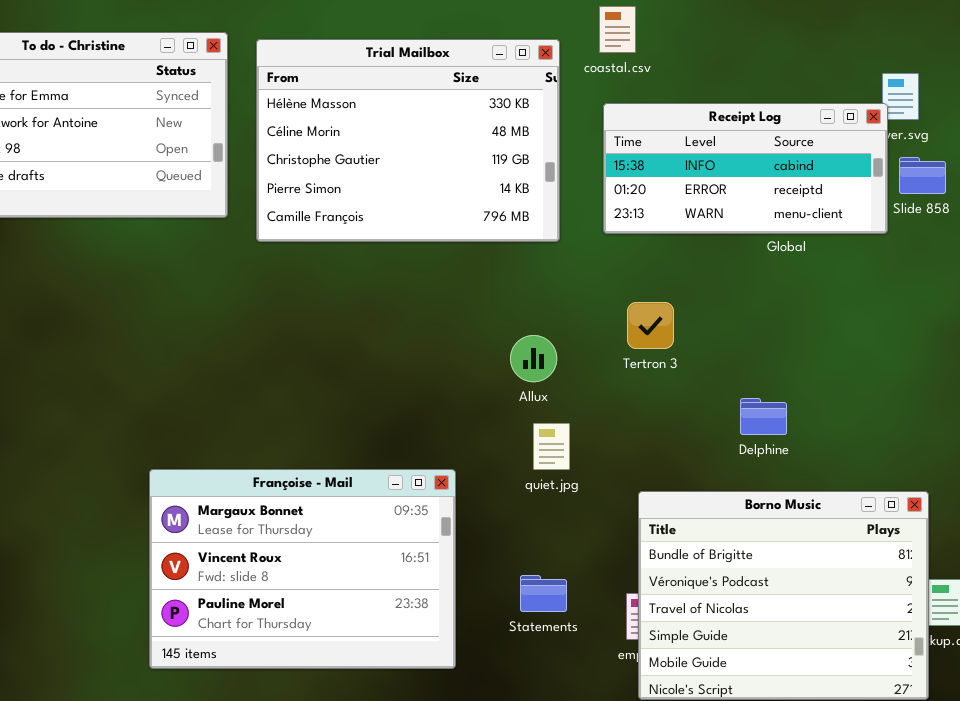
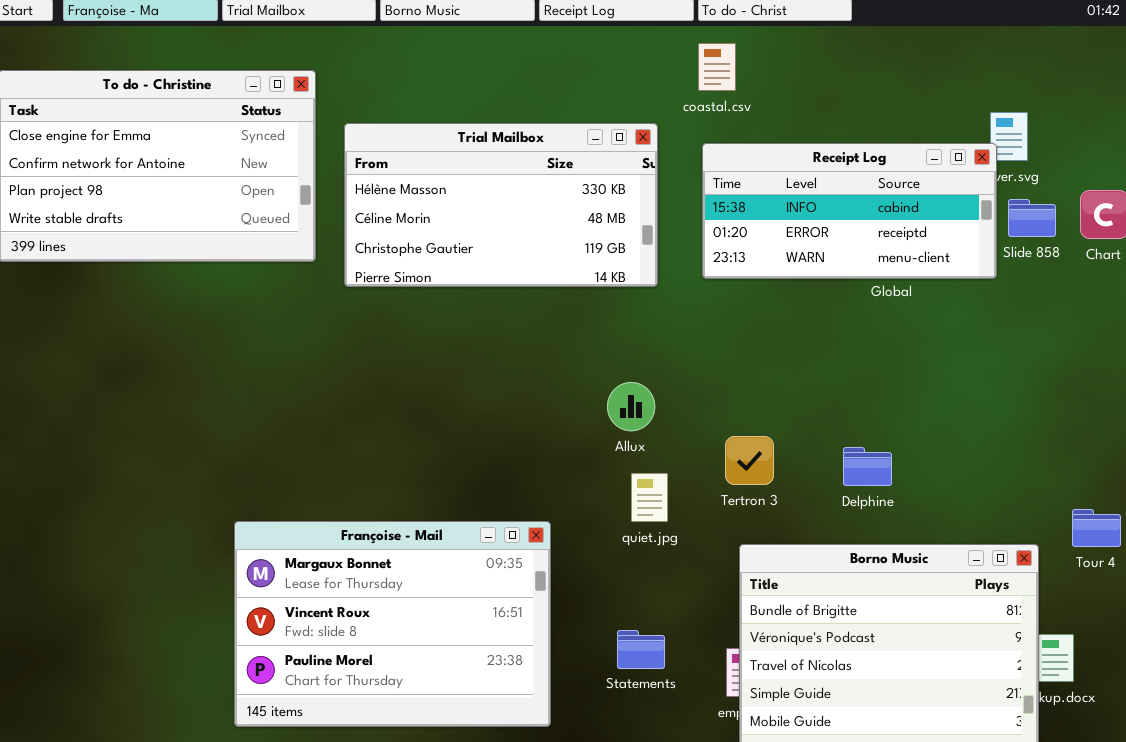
Trial Mailbox: [256,39,560,242] -> [344,123,658,287], resized
Tertron 3: [627,302,674,349] -> [725,436,774,485], moved

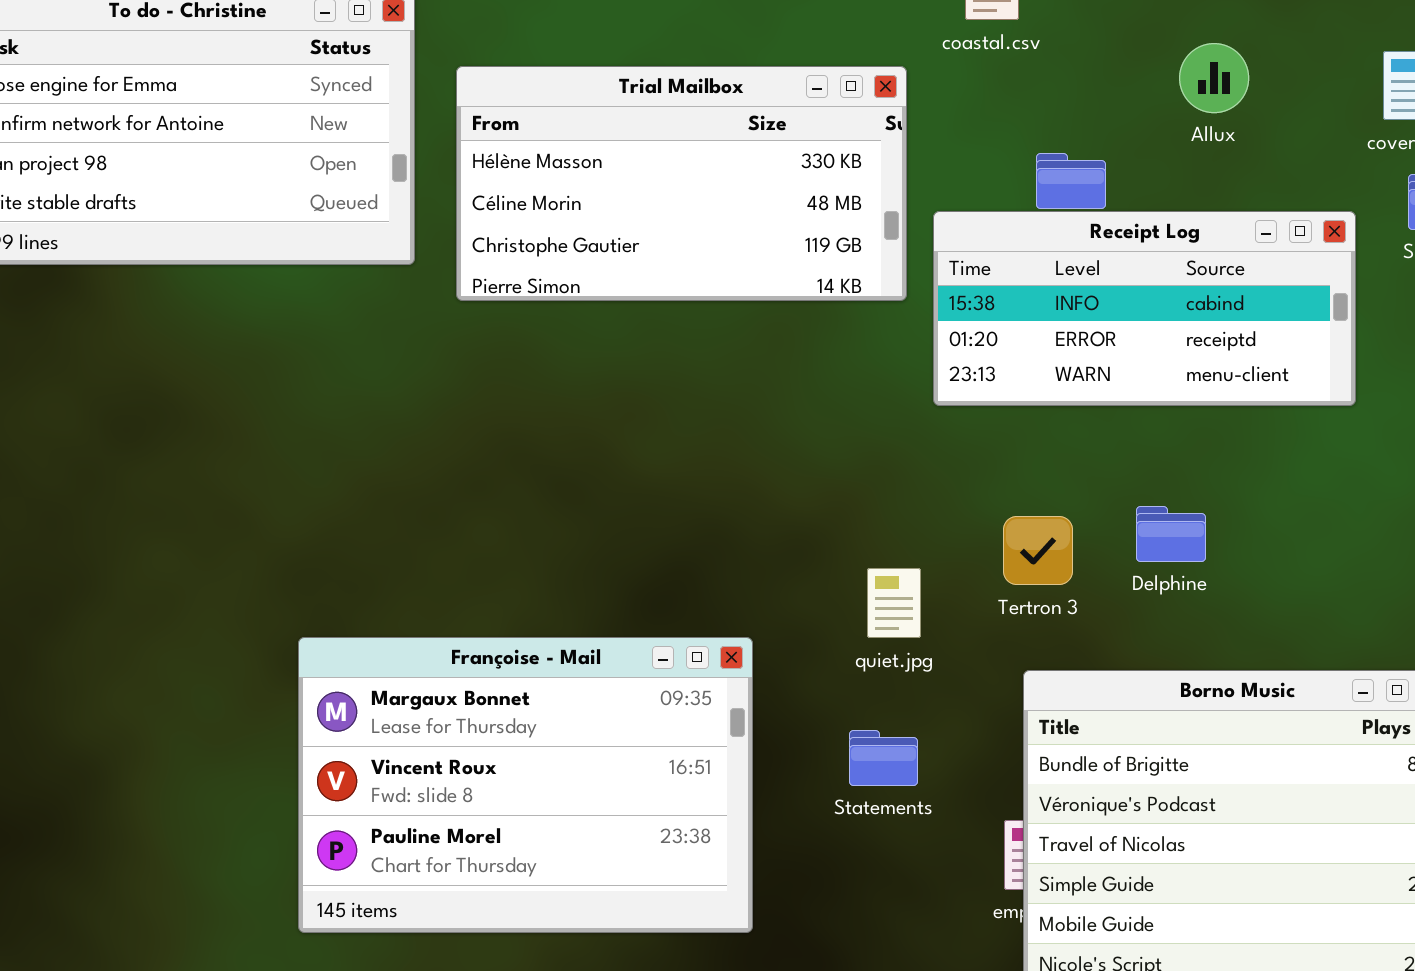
Receipt Log: [702,143,997,279] -> [933,211,1356,406], moved
Allux: [607,382,655,431] -> [1179,43,1249,113], moved
Delphine: [843,447,892,486] -> [1136,506,1206,562], moved
Statements: [617,630,665,669] -> [849,730,918,786], moved

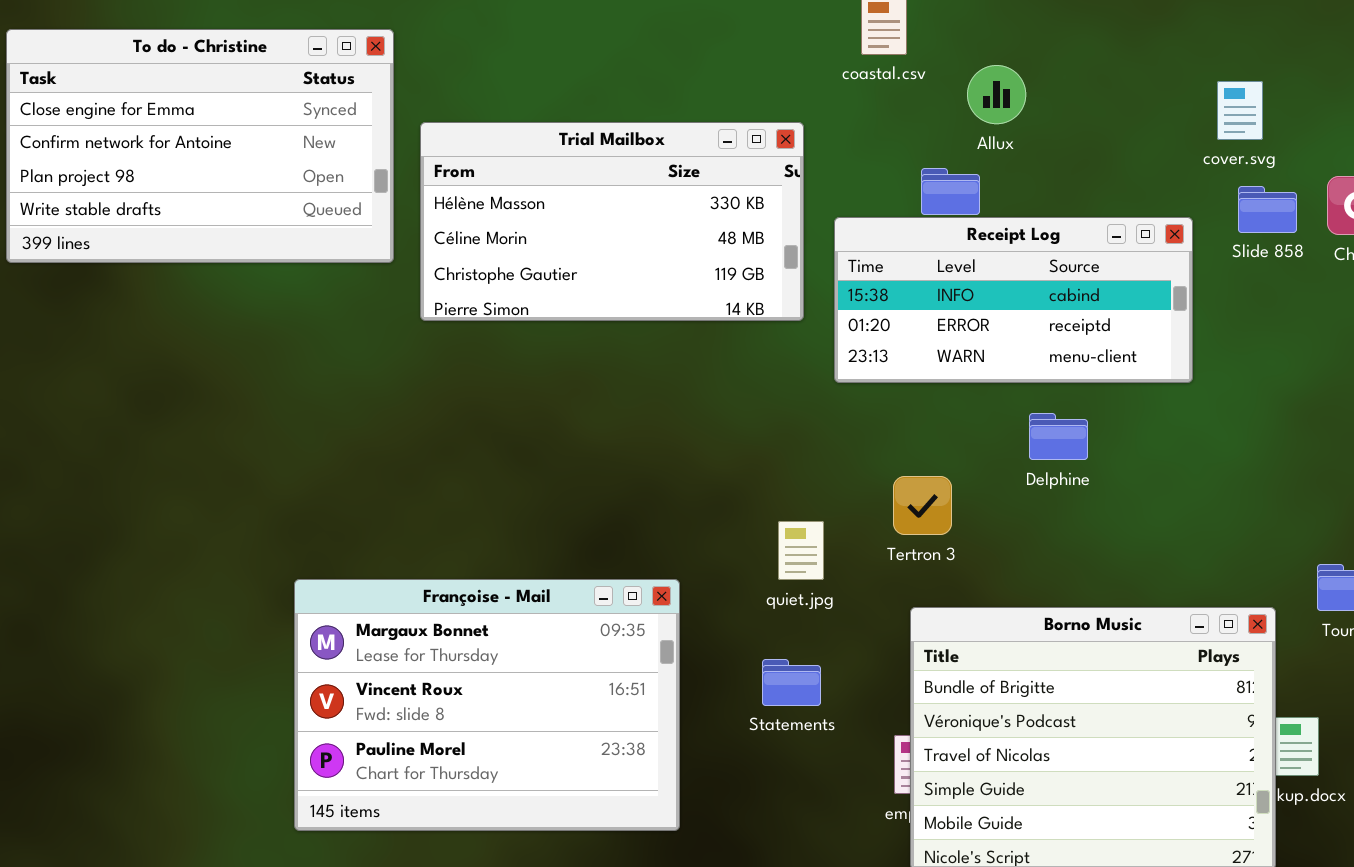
Allux: [1179,43,1249,113] -> [967,65,1026,124], moved
Trial Mailbox: [456,66,907,301] -> [420,122,804,321], moved
Delphine: [1136,506,1206,562] -> [1029,413,1088,460], moved

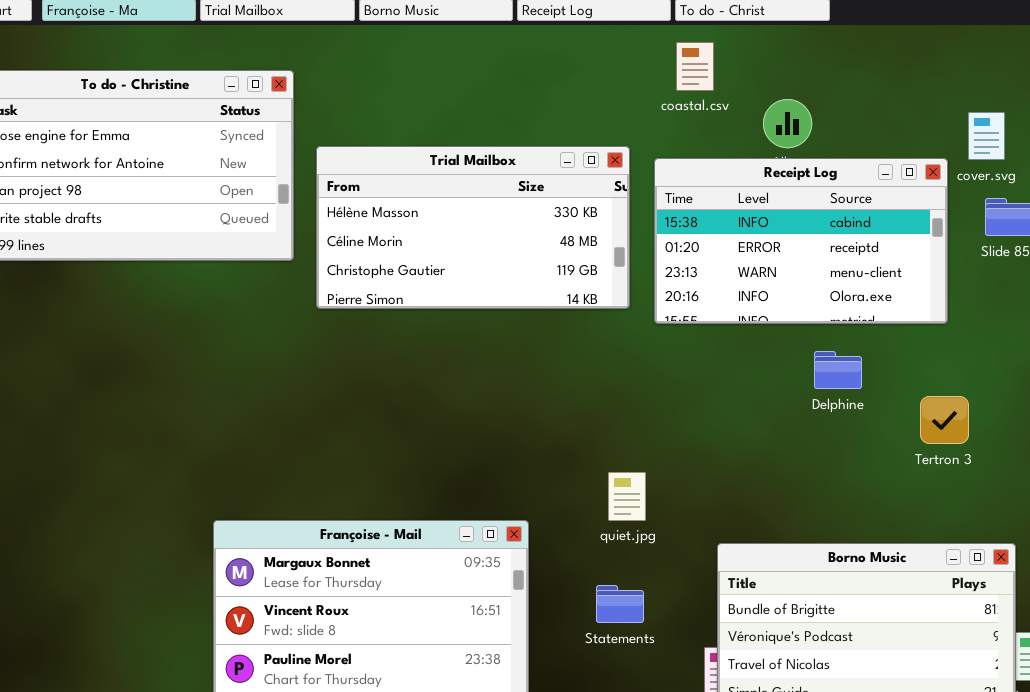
Receipt Log: [834,217,1193,383] -> [654,158,948,324], moved, resized
Delphine: [1029,413,1088,460] -> [814,351,862,389], moved
Tertron 3: [893,476,952,535] -> [920,396,969,444], moved

